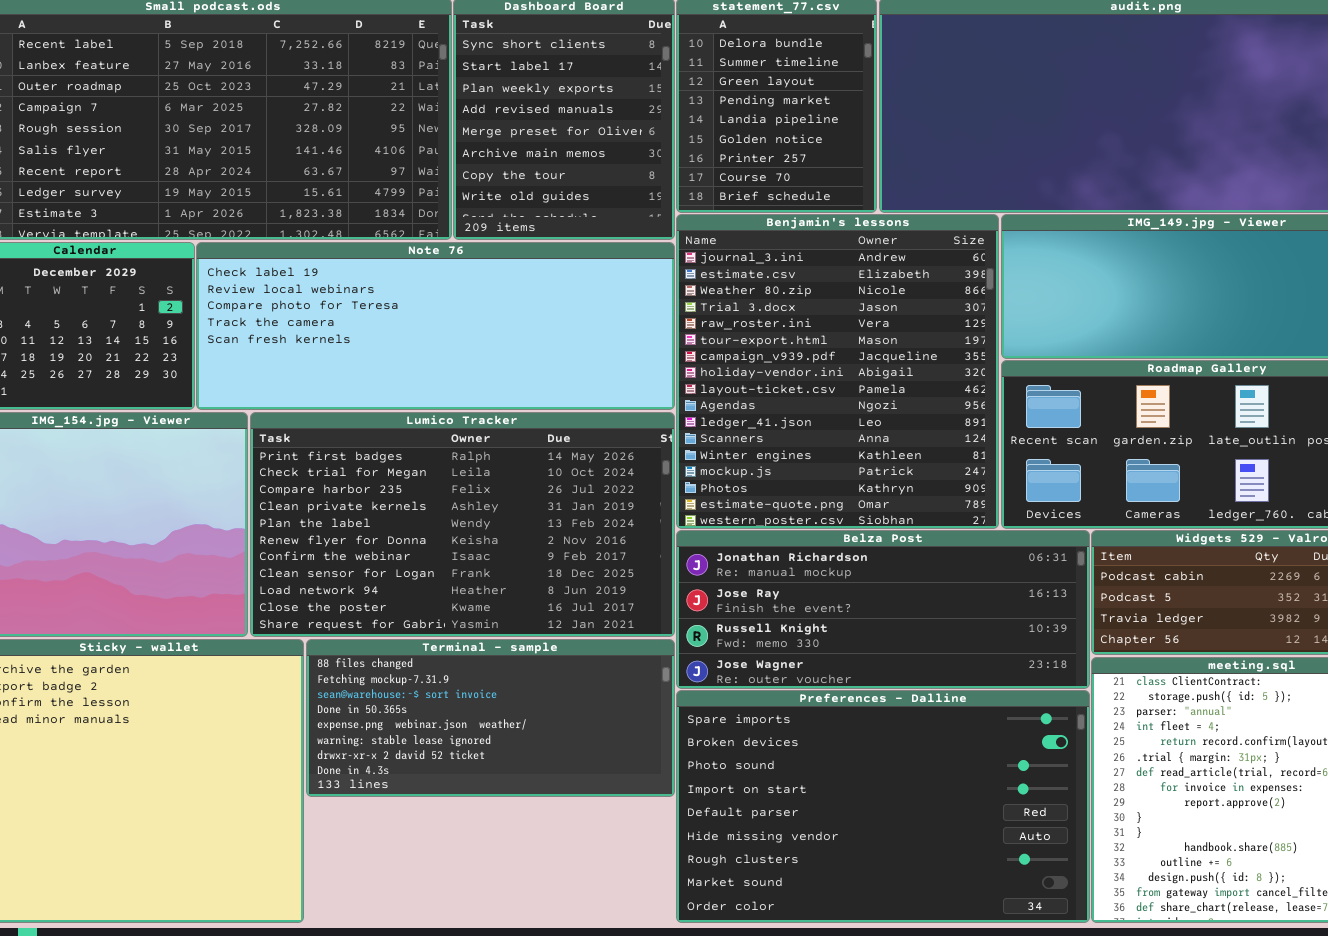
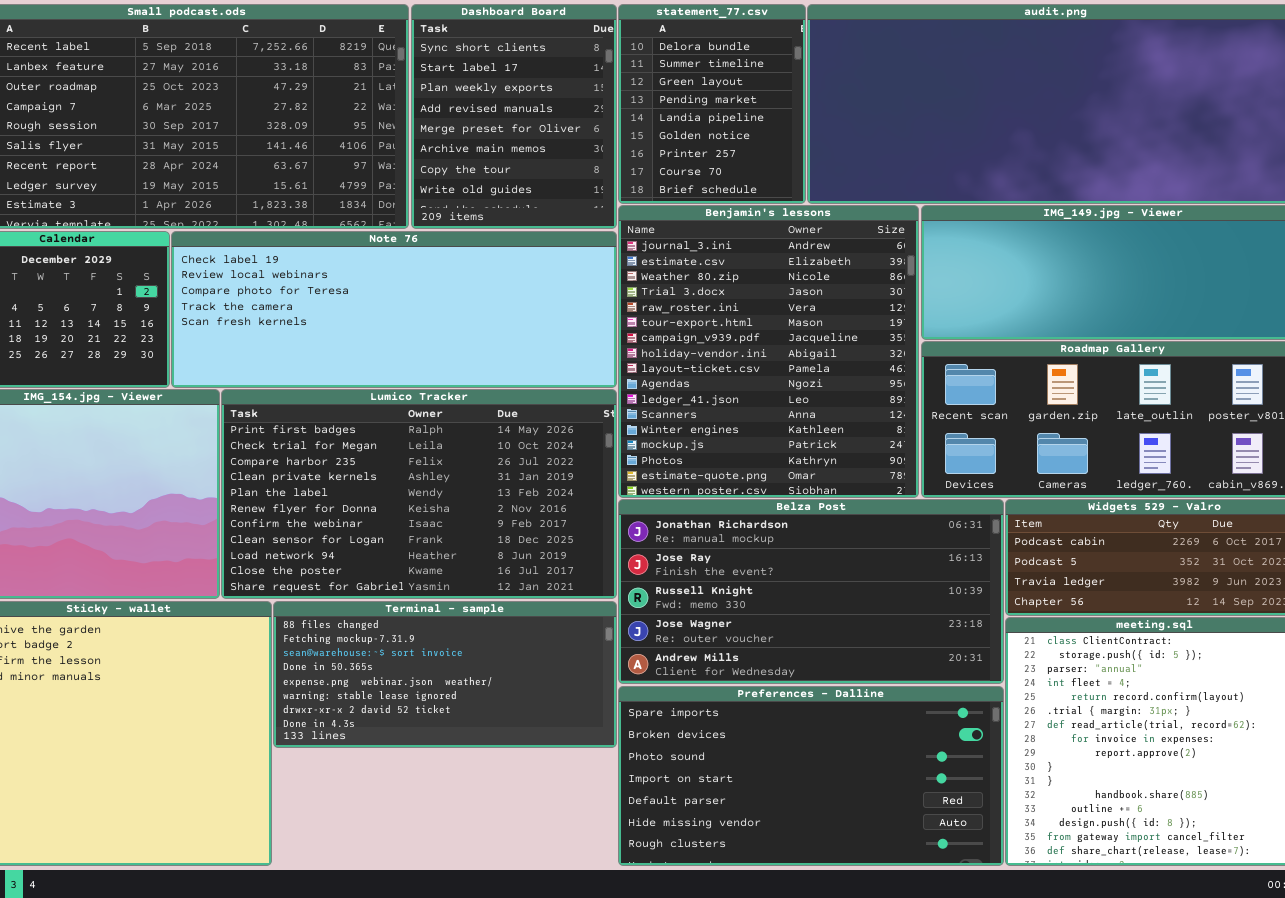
Belza Post: [676,530,1090,689] -> [618,499,1004,684], resized
Preferences - Dalline: [676,690,1090,923] -> [618,686,1004,866], resized

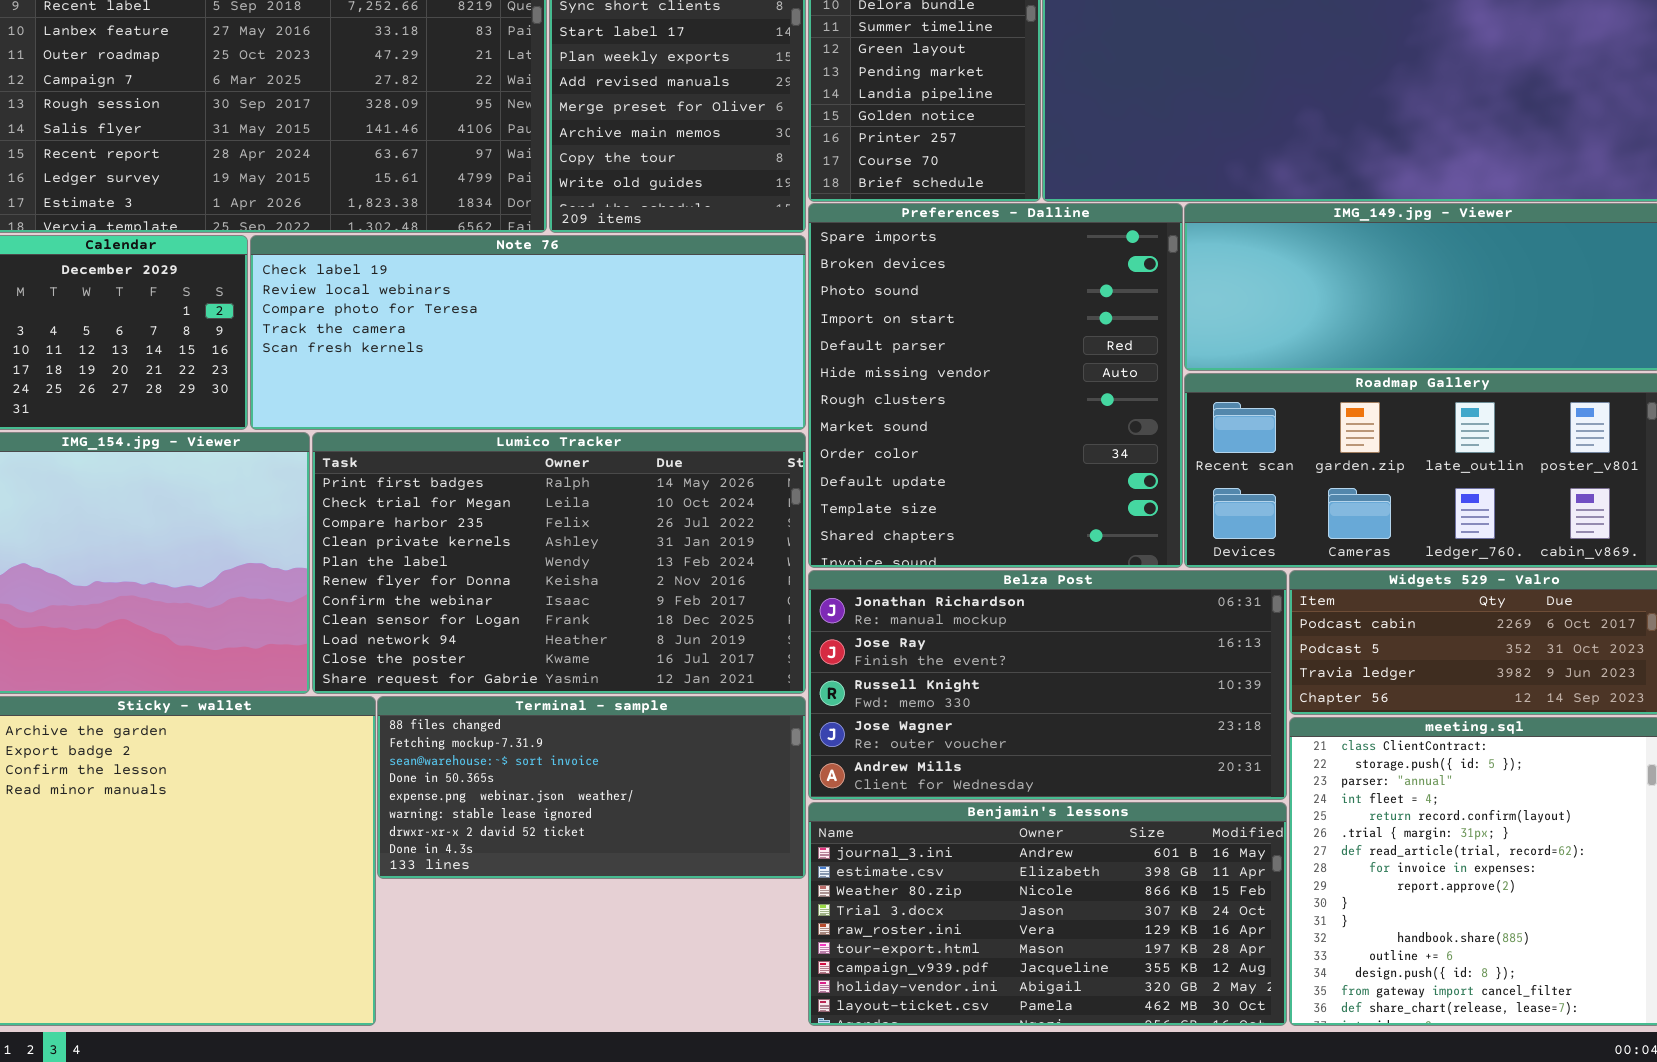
Benjamin's lessons: [618,205,919,498] -> [808,802,1287,1026], moved, resized
Preferences - Dalline: [618,686,1004,866] -> [808,203,1183,568], moved, resized

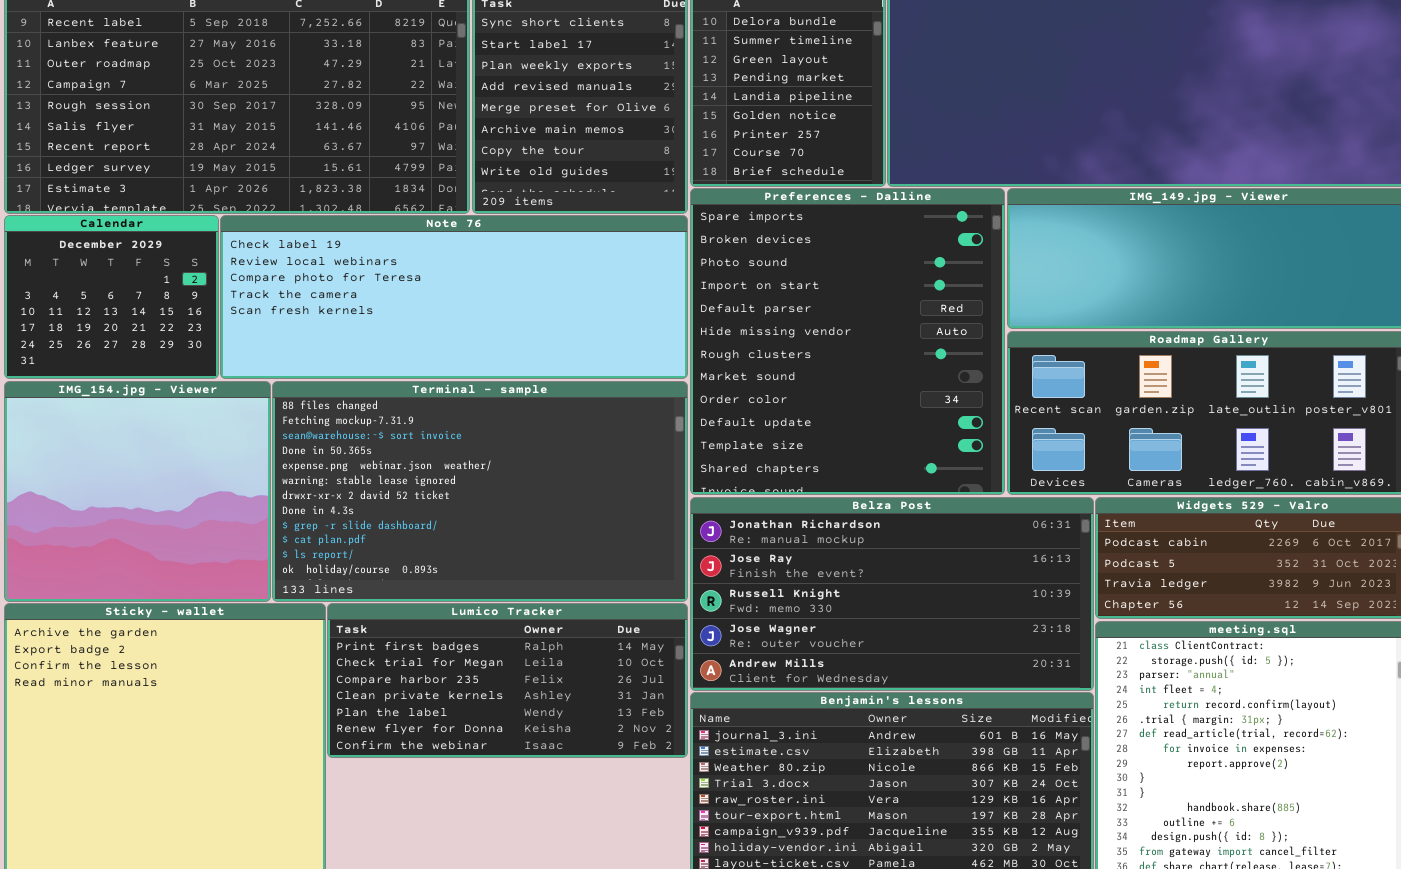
Lumico Tracker: [312,432,806,694] -> [327,603,688,758], moved, resized
Terminal - sample: [377,696,806,879] -> [272,381,688,602], moved, resized

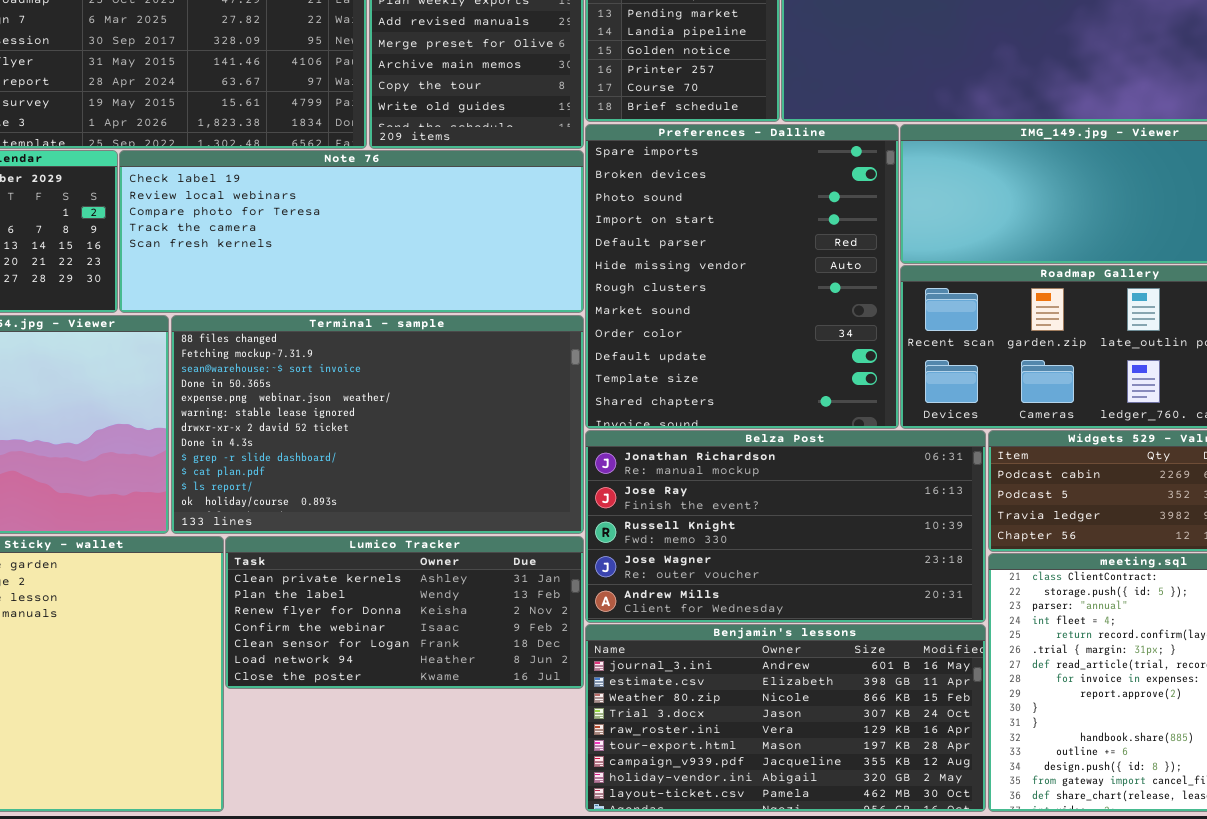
Lumico Tracker: [327,603,688,758] -> [225,536,584,689], scrolled down 3 rows

